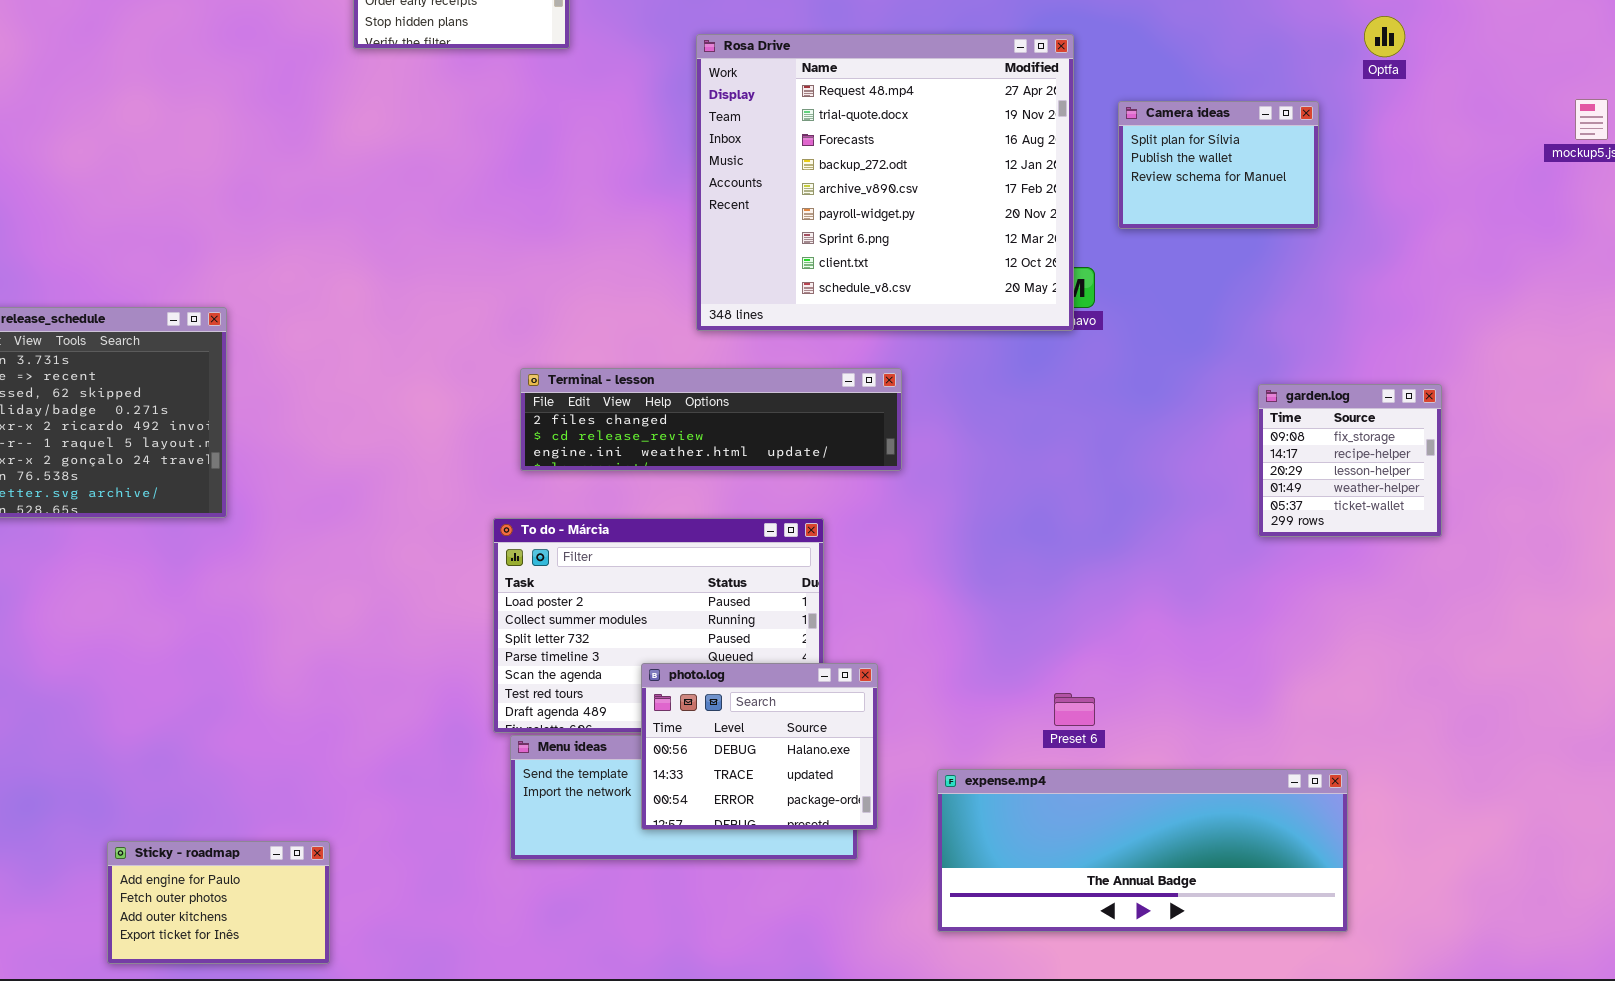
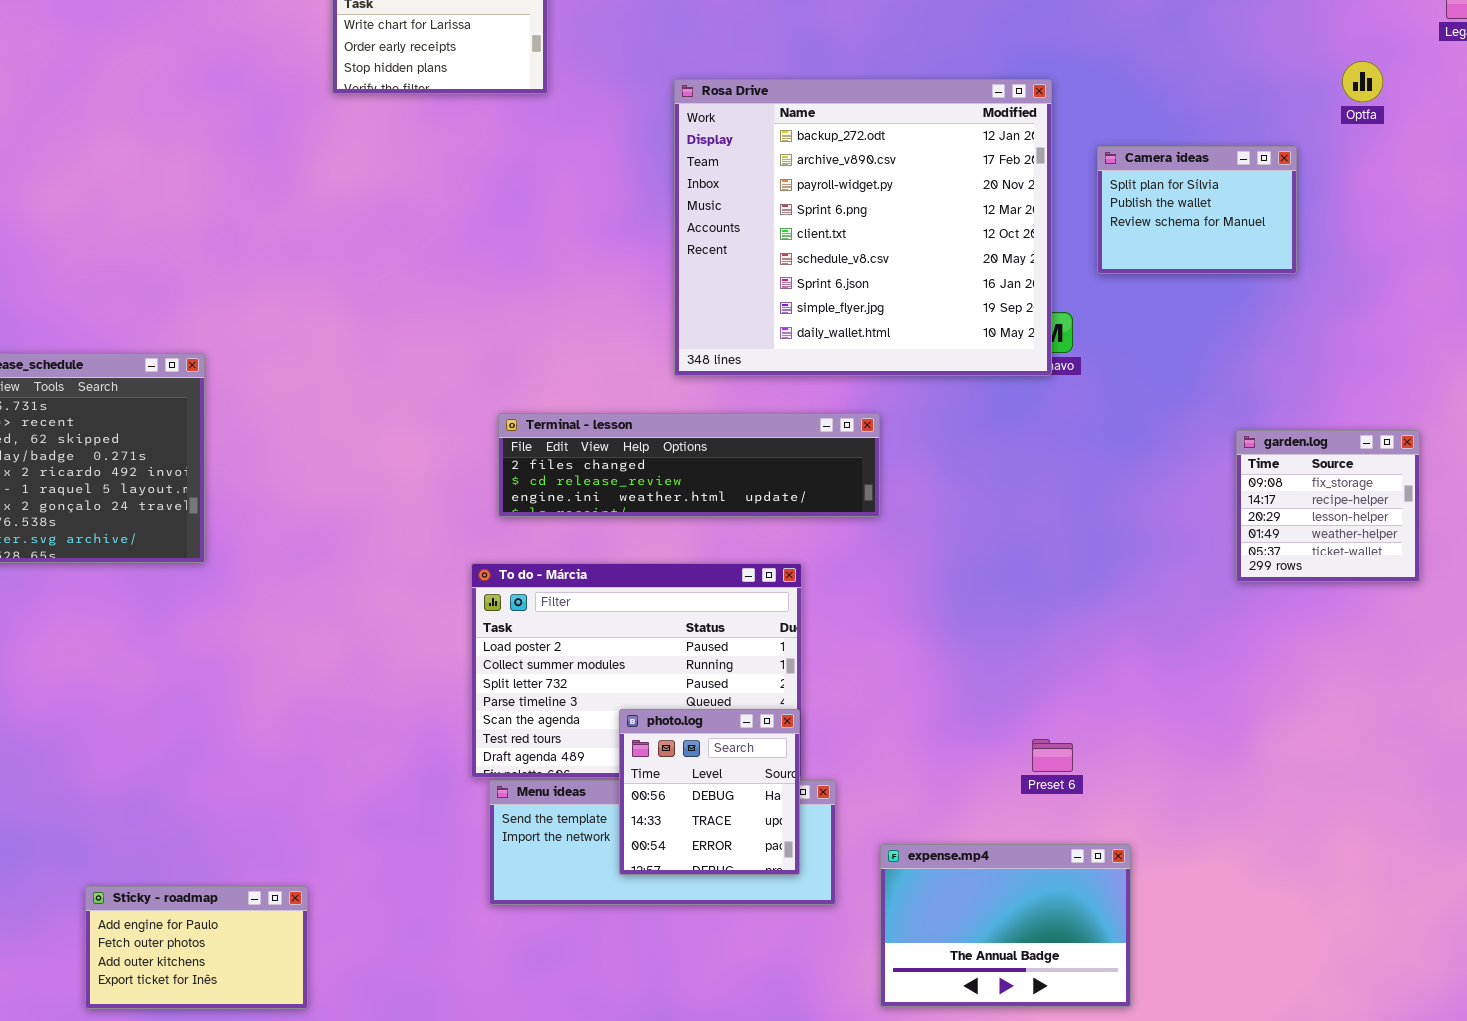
Rosa Drive: [696,34,1074,331] -> [674,79,1052,376], scrolled down 3 rows
photo.log: [641,663,878,830] -> [619,709,800,875], resized
expense.mp4: [937,769,1348,932] -> [880,844,1131,1007], moved, resized

